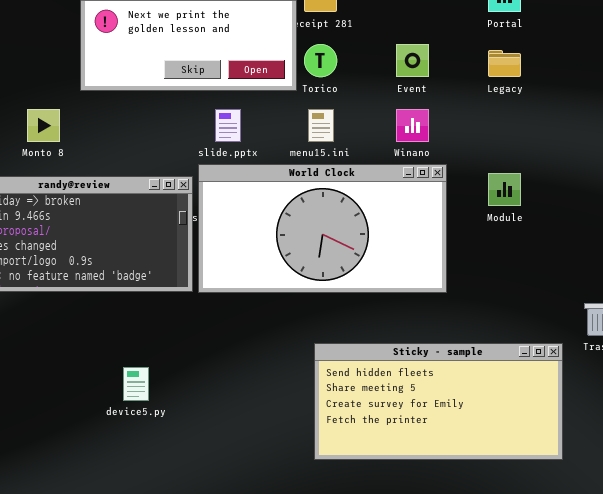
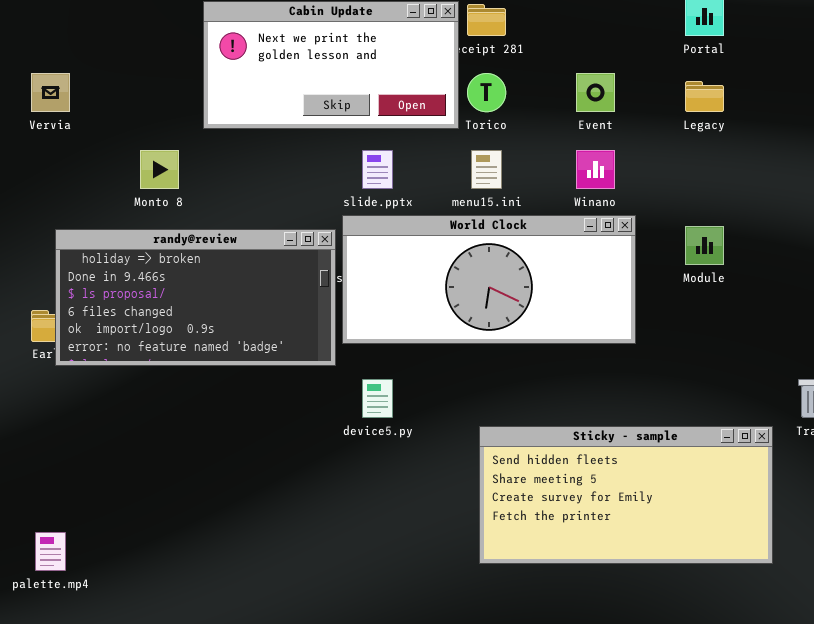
World Clock: [198,164,447,293] -> [342,215,636,344], resized
device5.py: [123,367,149,401] -> [362,379,393,418], moved

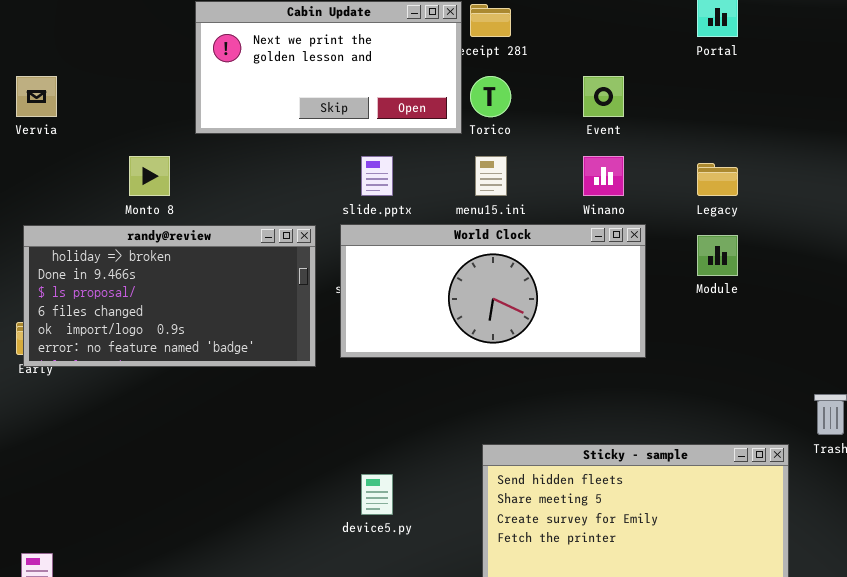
Legacy: [685,81,724,112] -> [697,163,738,196], moved
randy@review: [55,229,336,366] -> [23,225,316,367], moved
device5.py: [362,379,393,418] -> [361,474,393,515], moved

